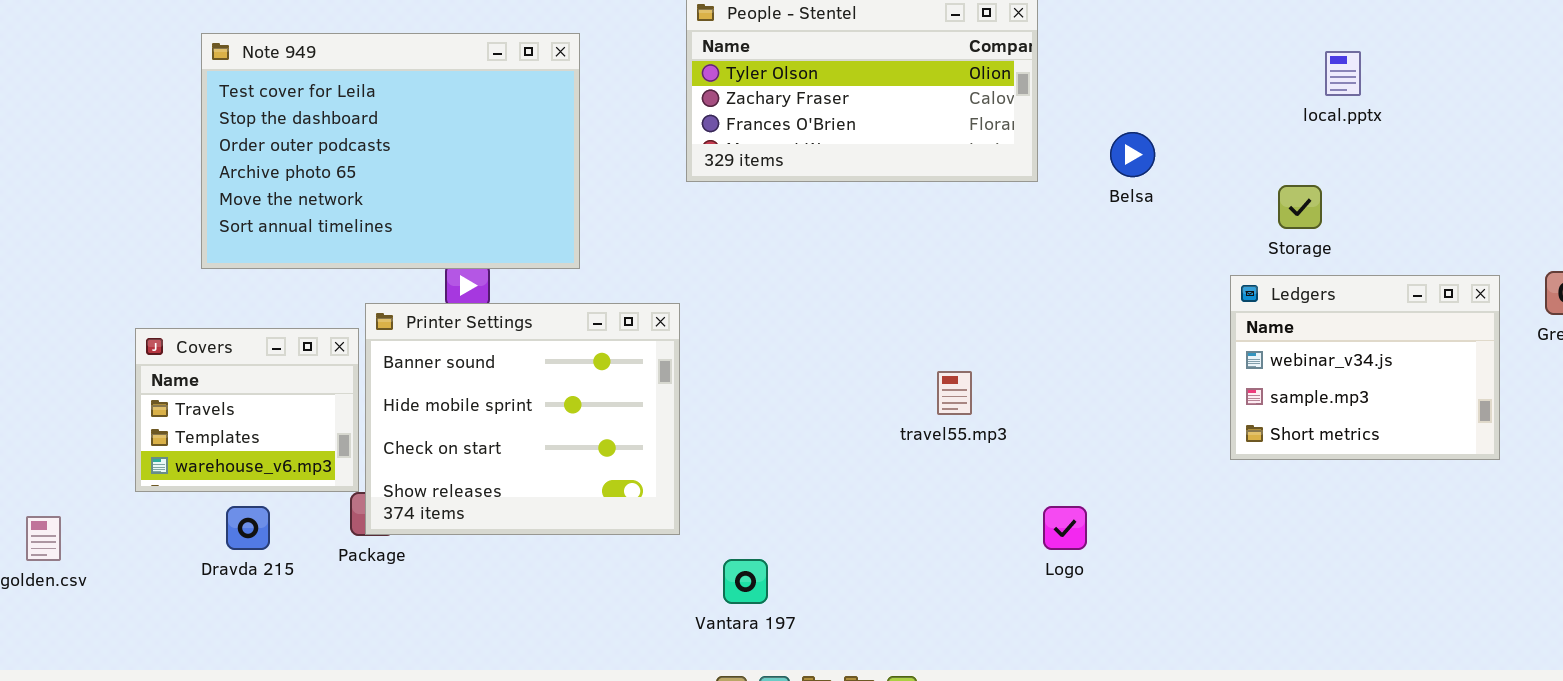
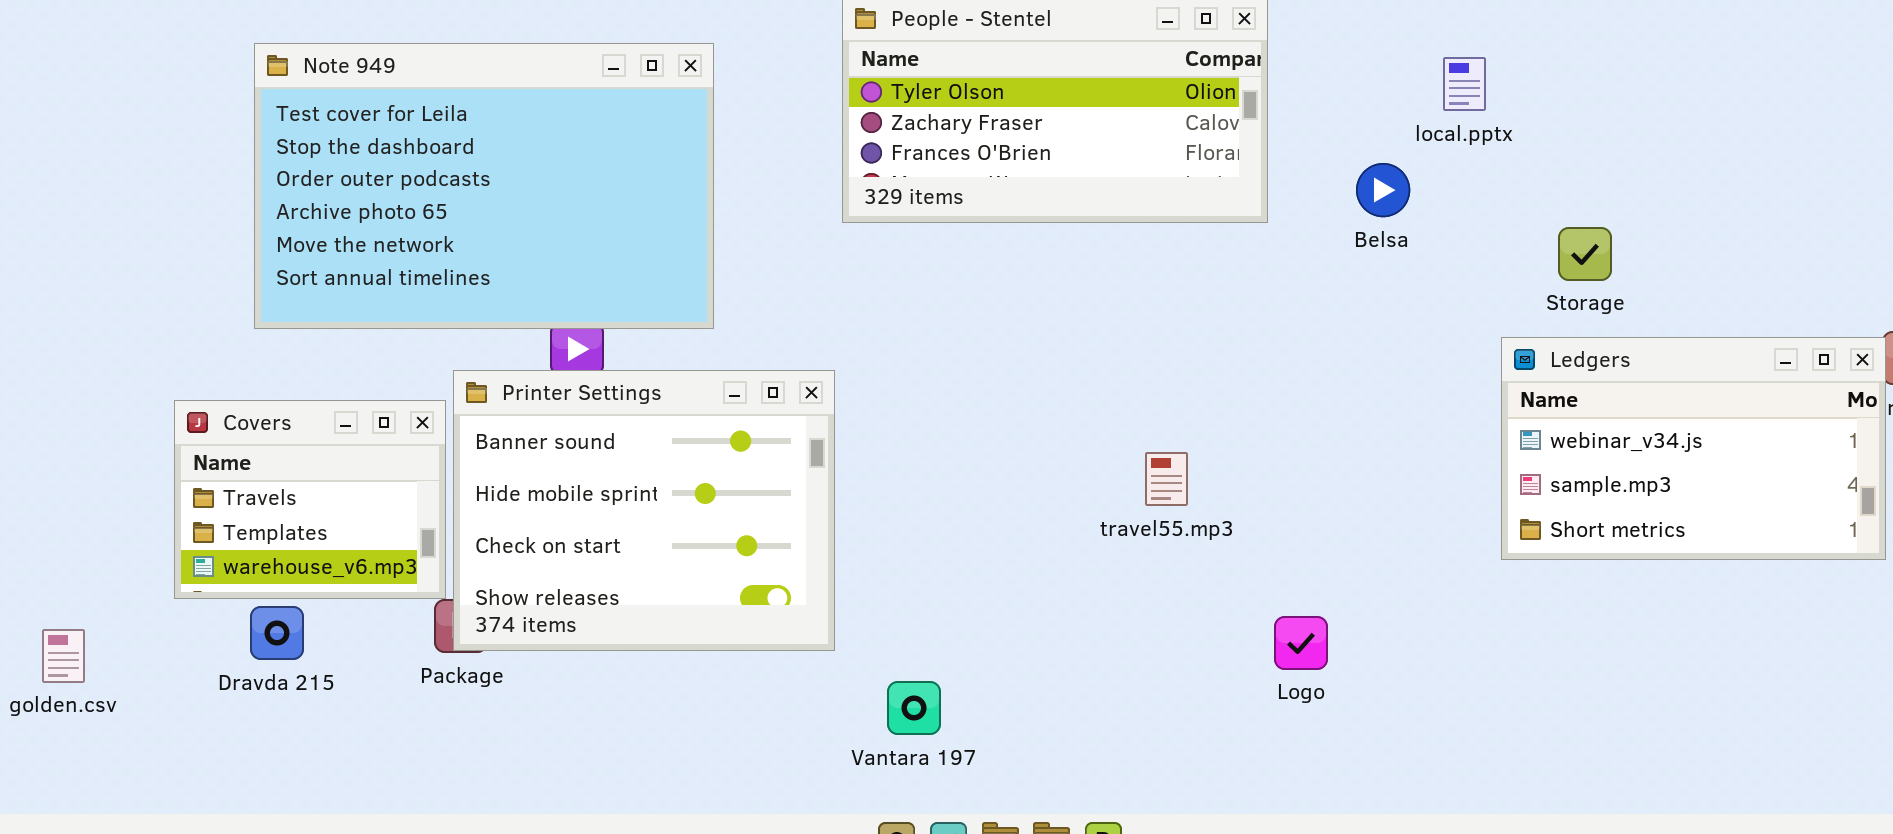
local.pptx: [1325,51,1361,96] -> [1443,57,1486,111], moved
Ledgers: [1230,275,1500,460] -> [1501,337,1886,560], resized
Dravda 215: [226,506,270,550] -> [250,606,304,660], moved

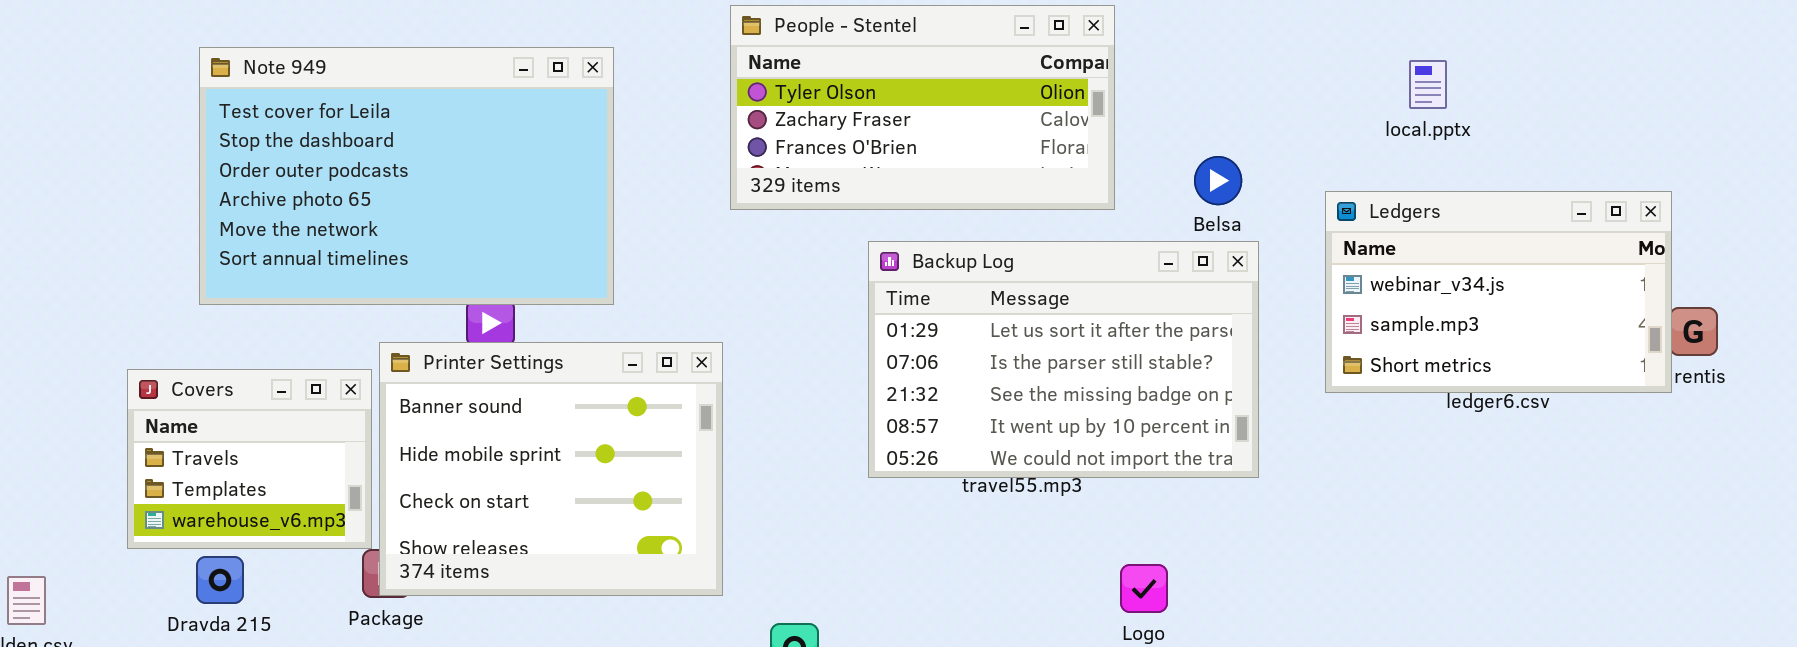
local.pptx: [1443,57,1486,111] -> [1409,60,1447,109], moved
Backup Log: none -> [868,241,1259,478], opened
Ledgers: [1501,337,1886,560] -> [1325,191,1672,393], moved

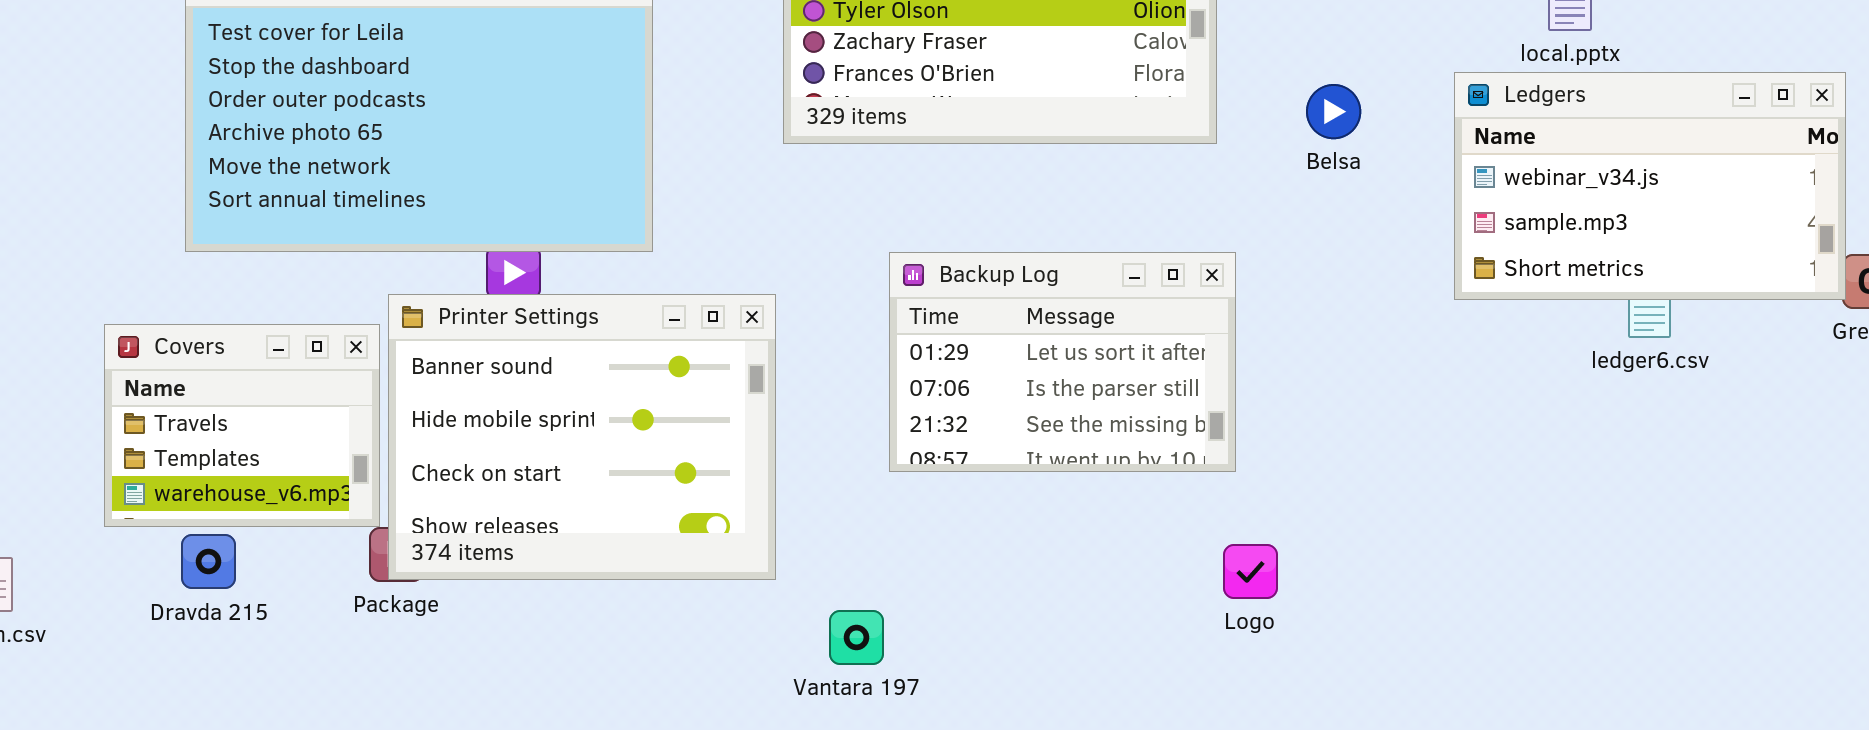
Ledgers: [1325,191,1672,393] -> [1454,72,1846,300], moved
Backup Log: [868,241,1259,478] -> [889,252,1236,472], moved, resized

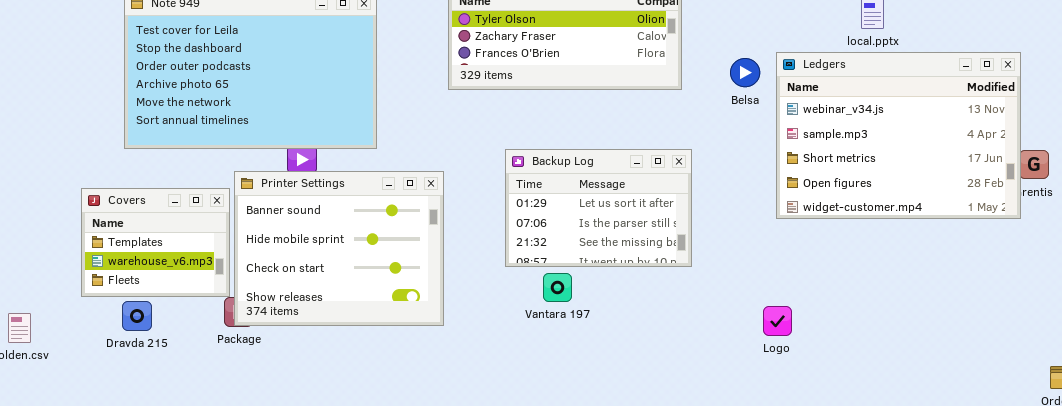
Ledgers: [1454,72,1846,300] -> [776,52,1021,219], resized
Covers: [104,324,380,527] -> [81,188,230,297], scrolled down 1 row
Logo: [1223,544,1278,599] -> [763,306,792,336], moved
Vantara 197: [829,610,884,665] -> [543,273,572,302], moved

